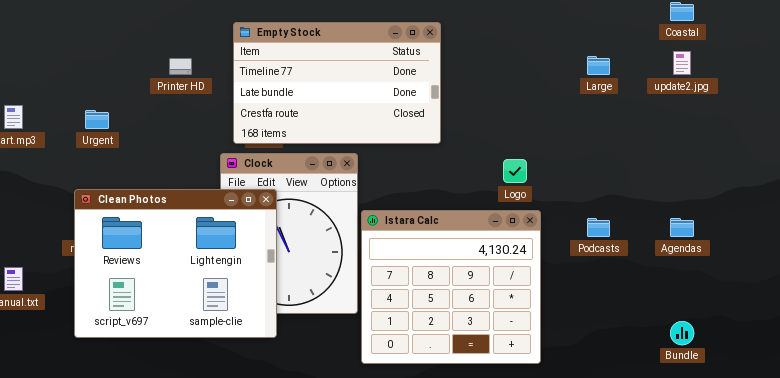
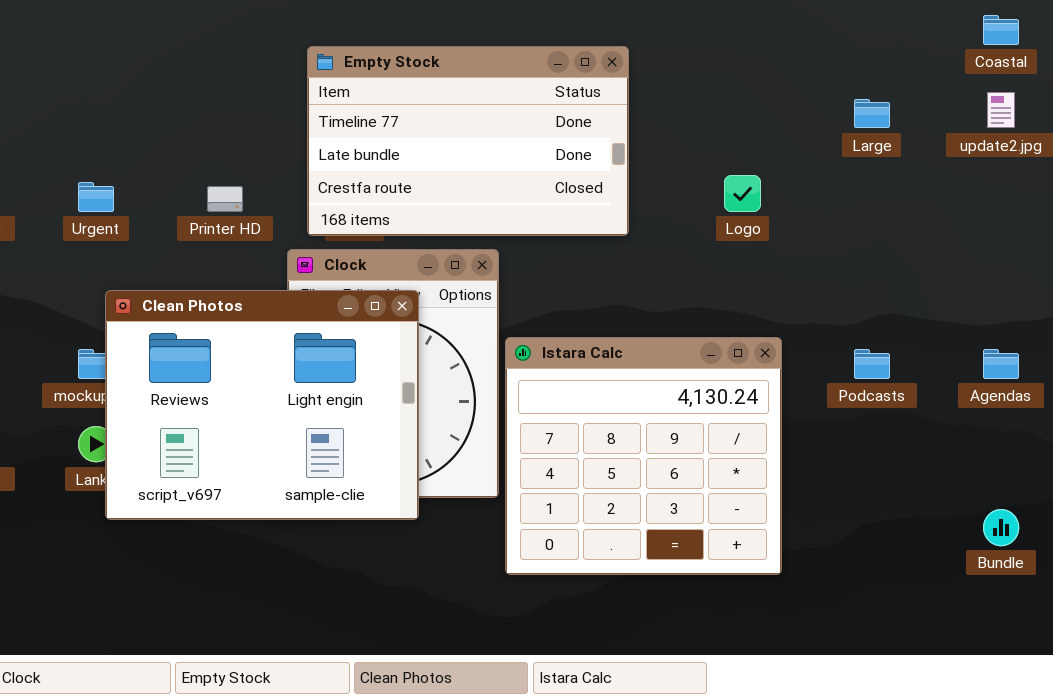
Printer HD: [169,58,192,75] -> [207,186,243,212], moved
Logo: [503,159,527,183] -> [724,175,761,212], moved
Clean Photos: [74,189,277,338] -> [105,290,419,520], moved

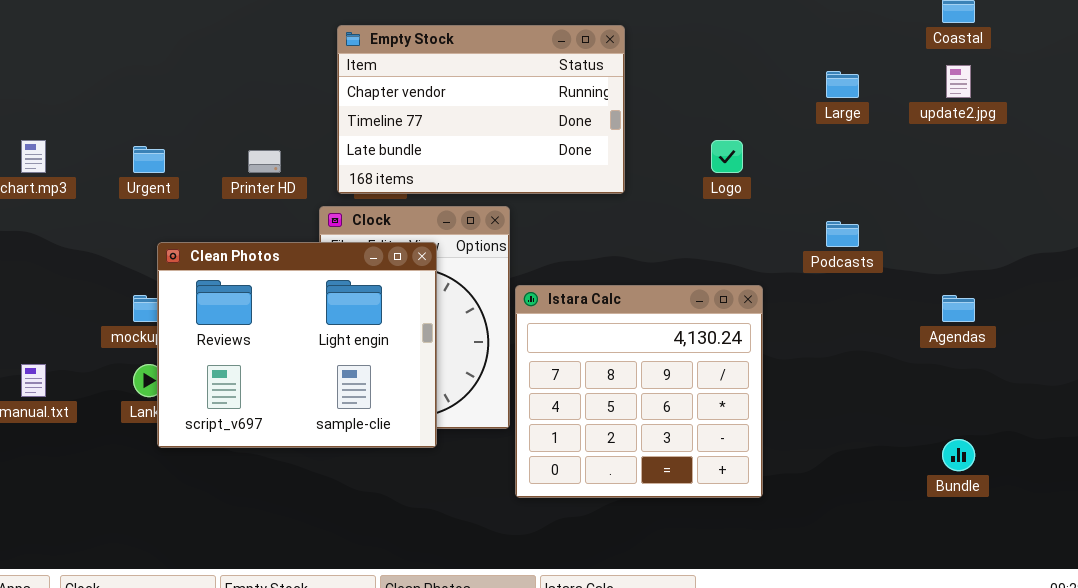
Empty Stock: [307,46,629,236] -> [337,25,625,194], scrolled up 1 row
Podcasts: [854,349,890,379] -> [826,221,859,247], moved

